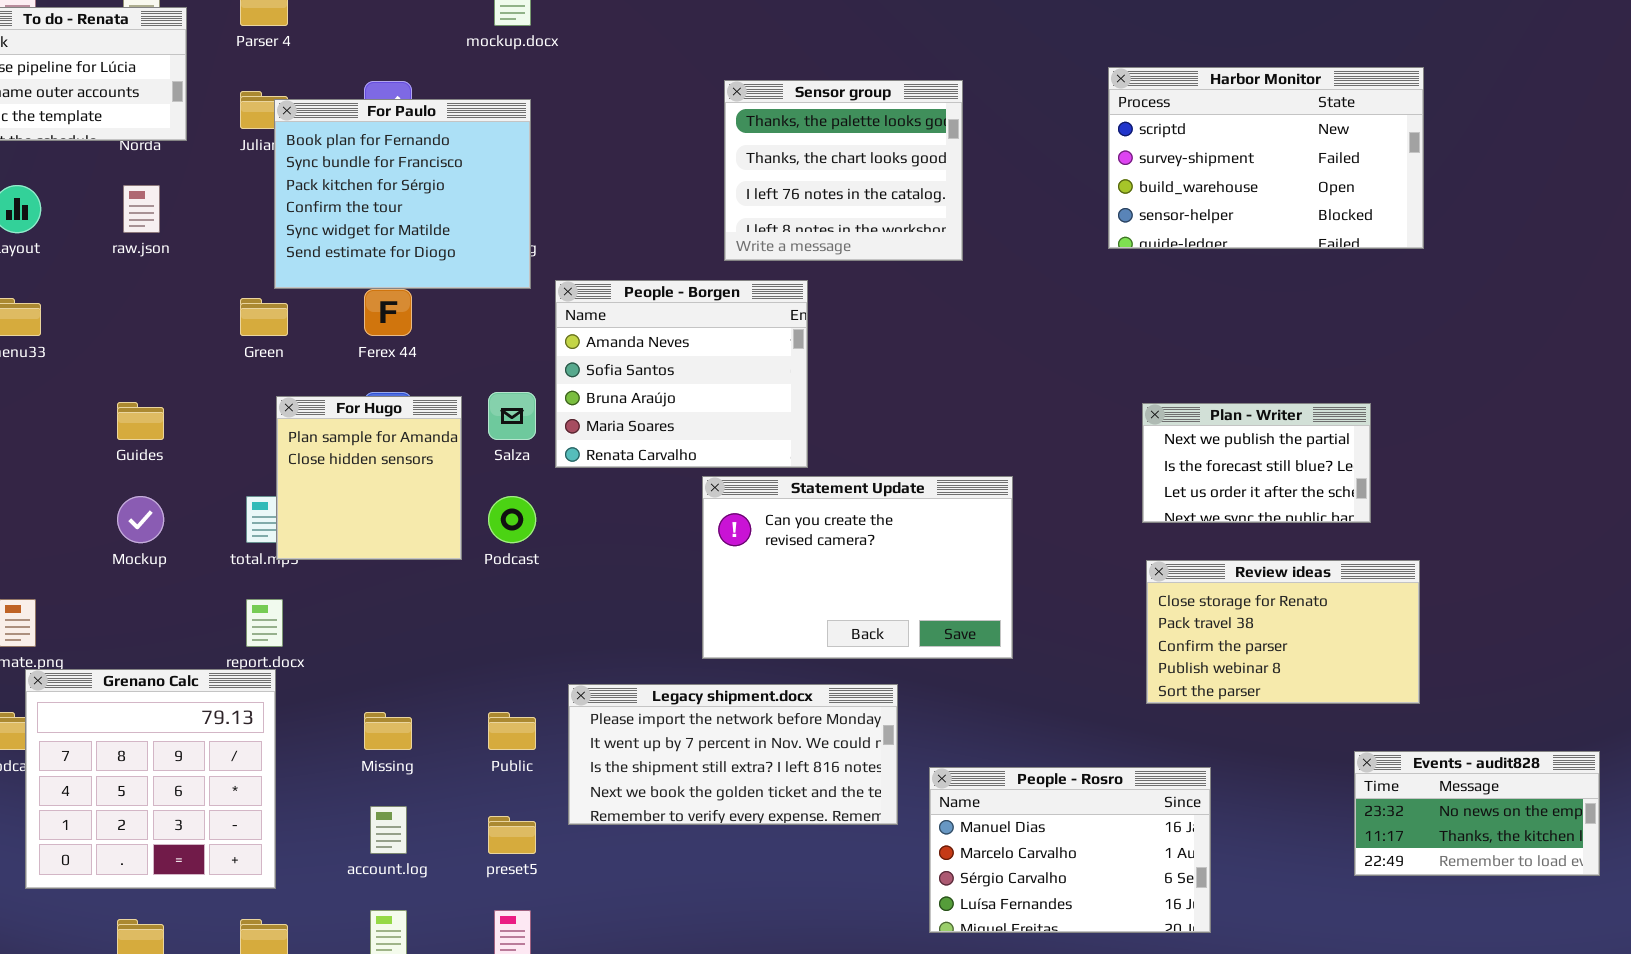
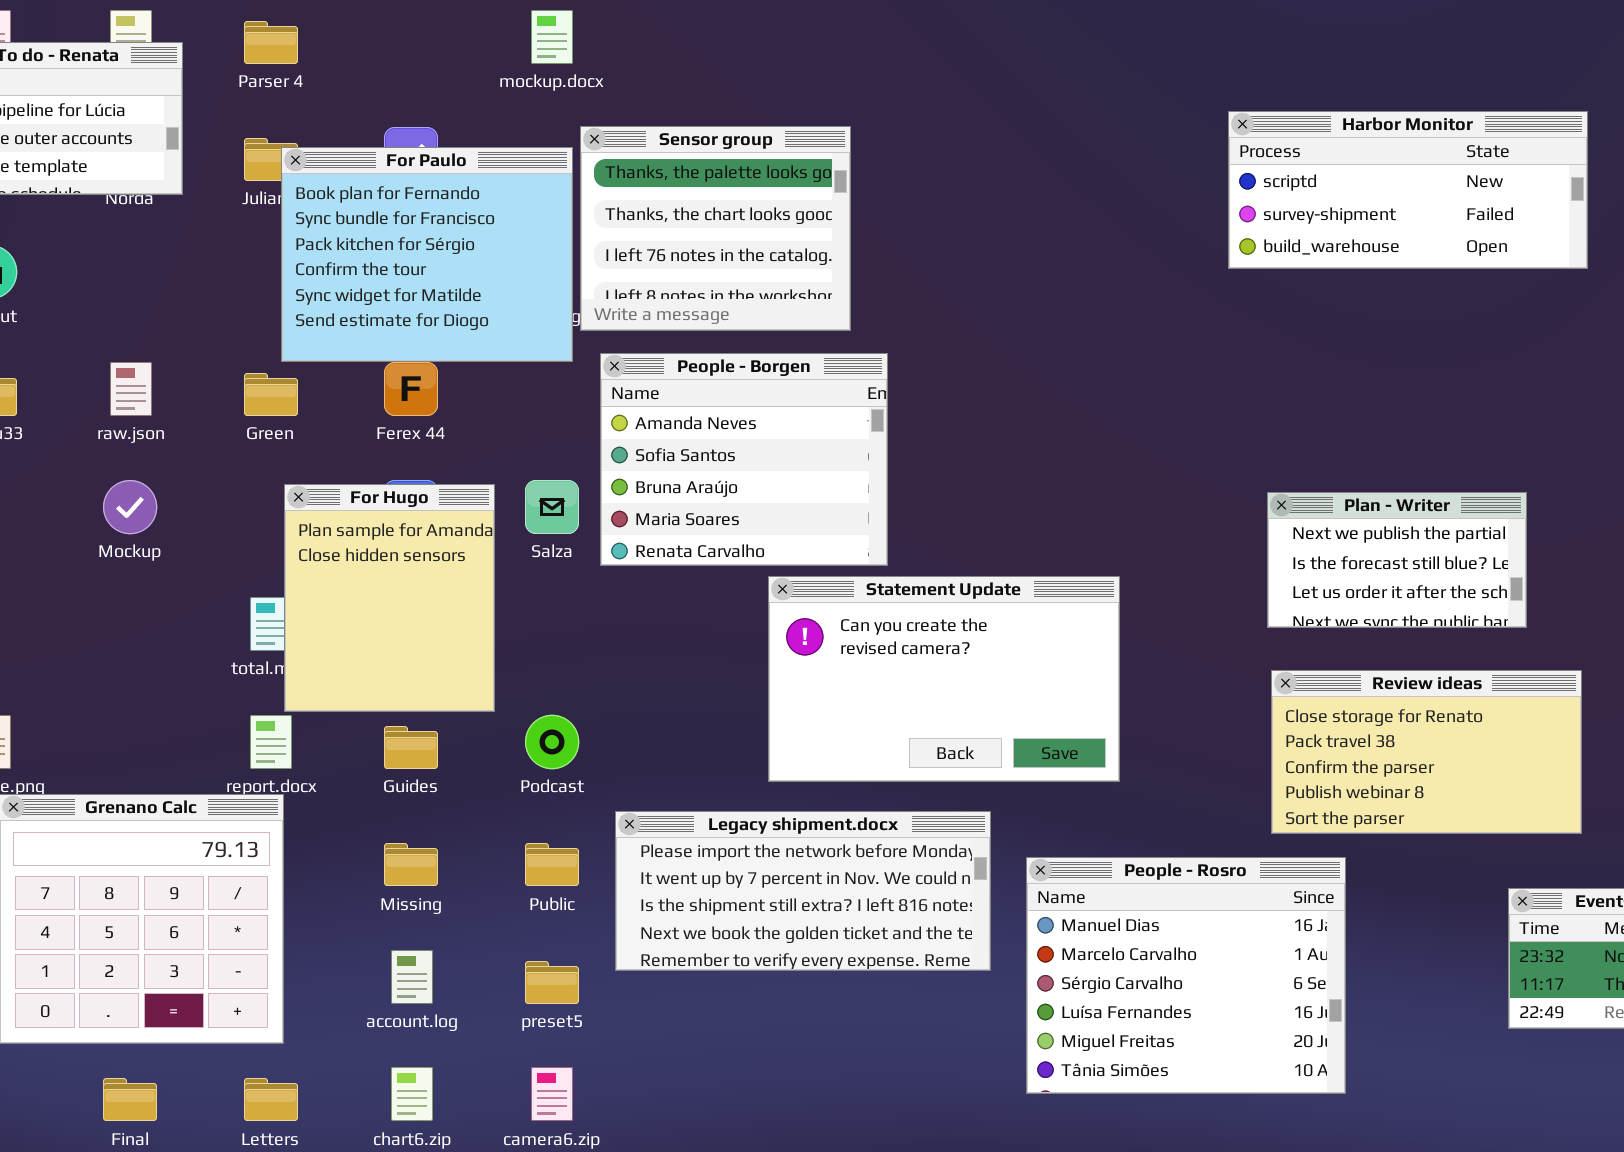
Harbor Monitor: [1108,67,1424,249] -> [1228,111,1588,269], resized
Sensor group: [724,80,963,261] -> [580,126,851,331], moved
raw.json: [123,185,160,233] -> [110,362,152,416], moved
For Hugo: [276,396,462,560] -> [284,484,495,712], resized
Guides: [117,402,164,440] -> [384,726,438,769], moved
Mockup: [117,496,164,543] -> [103,480,157,534], moved
Podcast: [488,496,536,543] -> [525,715,579,769], moved
People - Rosro: [929,767,1211,933] -> [1026,857,1346,1094], resized

